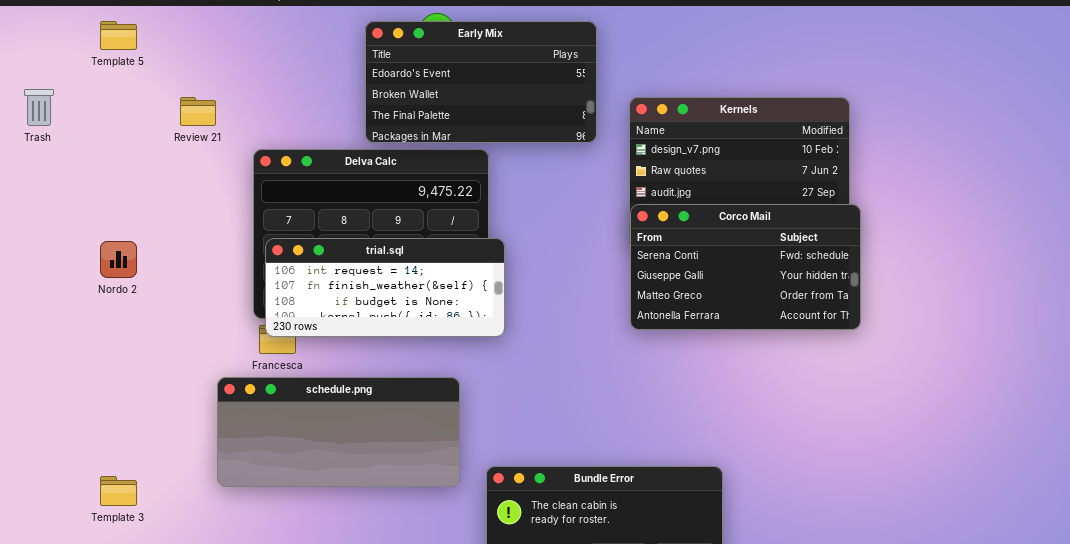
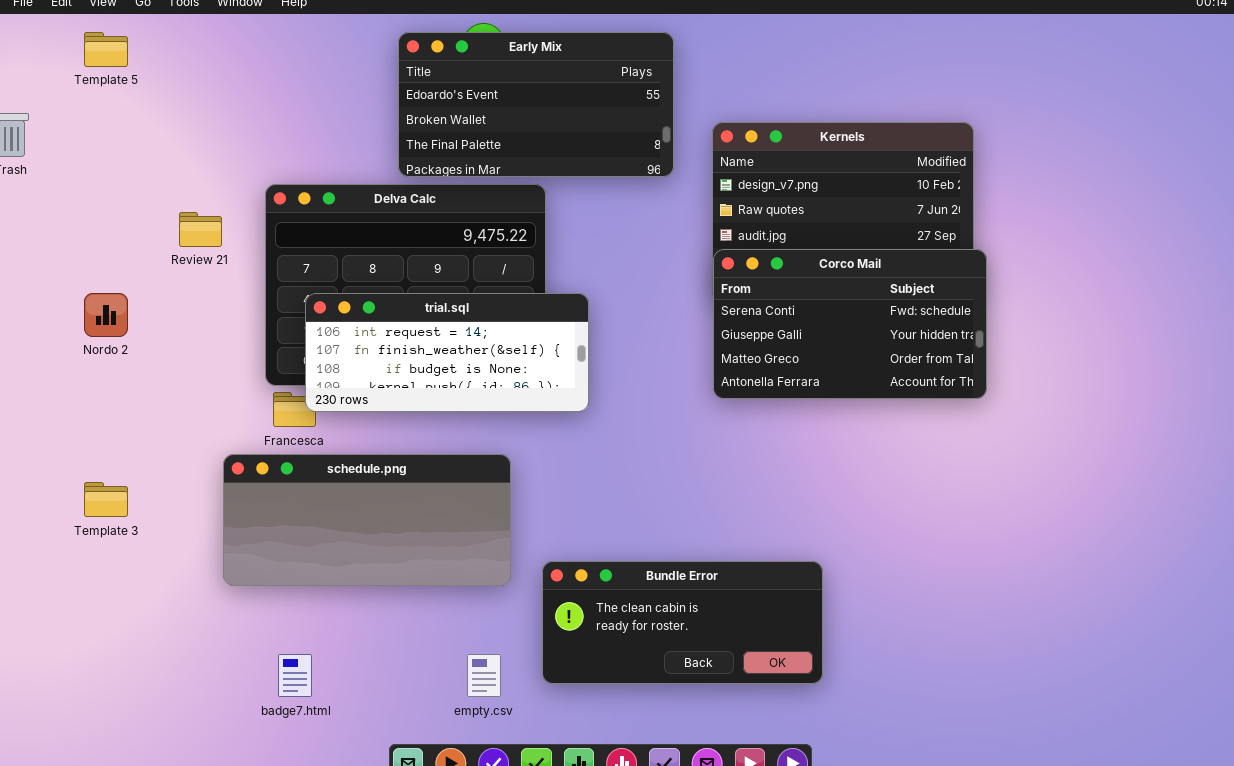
Review 21: [180,97,216,126] -> [179,212,222,247], moved
trial.sql: [265,238,505,337] -> [305,293,589,412], moved
Template 3: [100,476,137,506] -> [84,482,128,517], moved

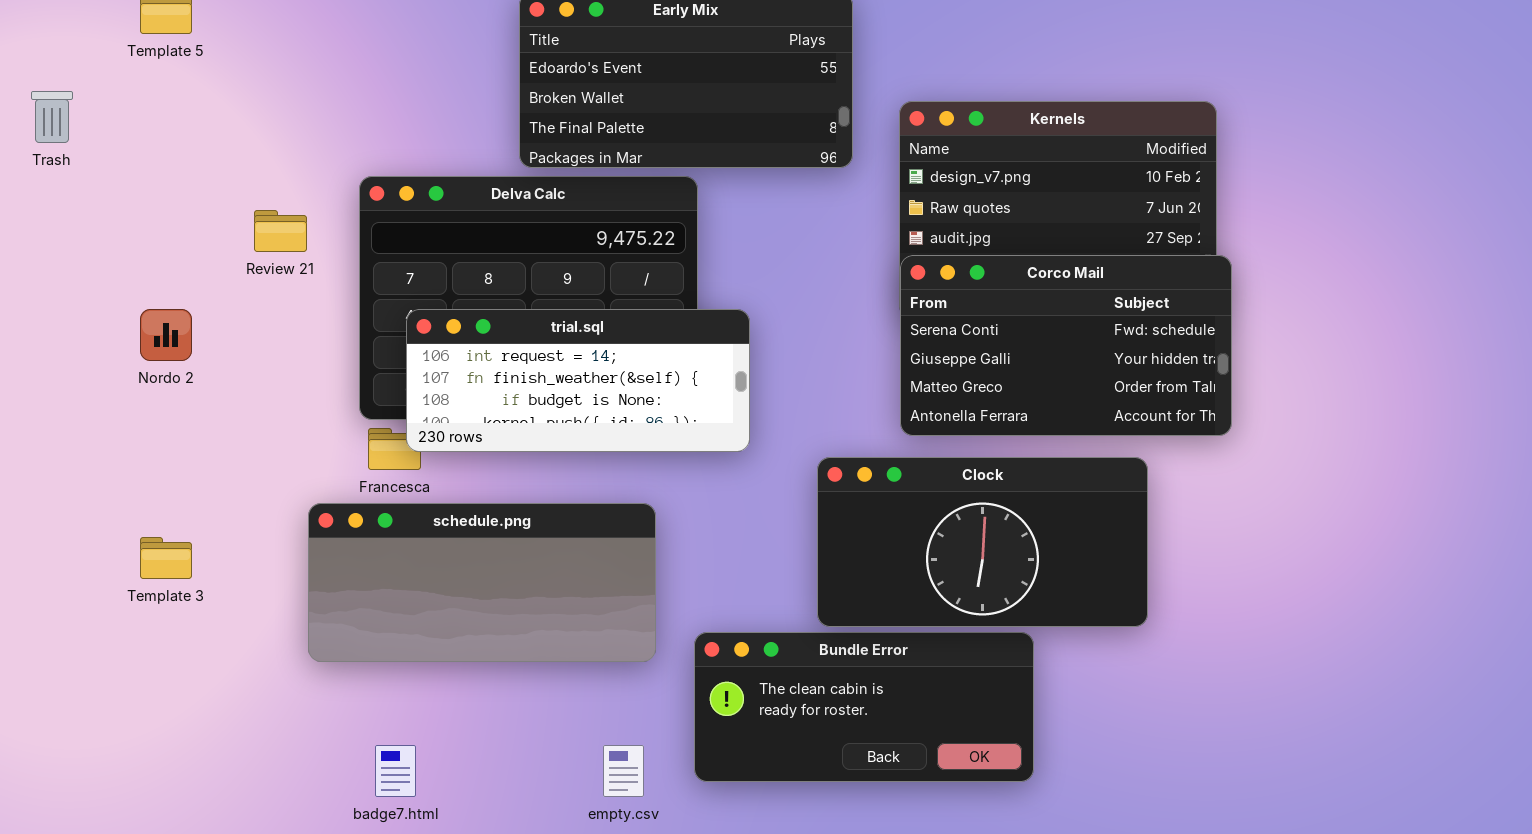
Clock: none -> [817,457,1148,627], opened

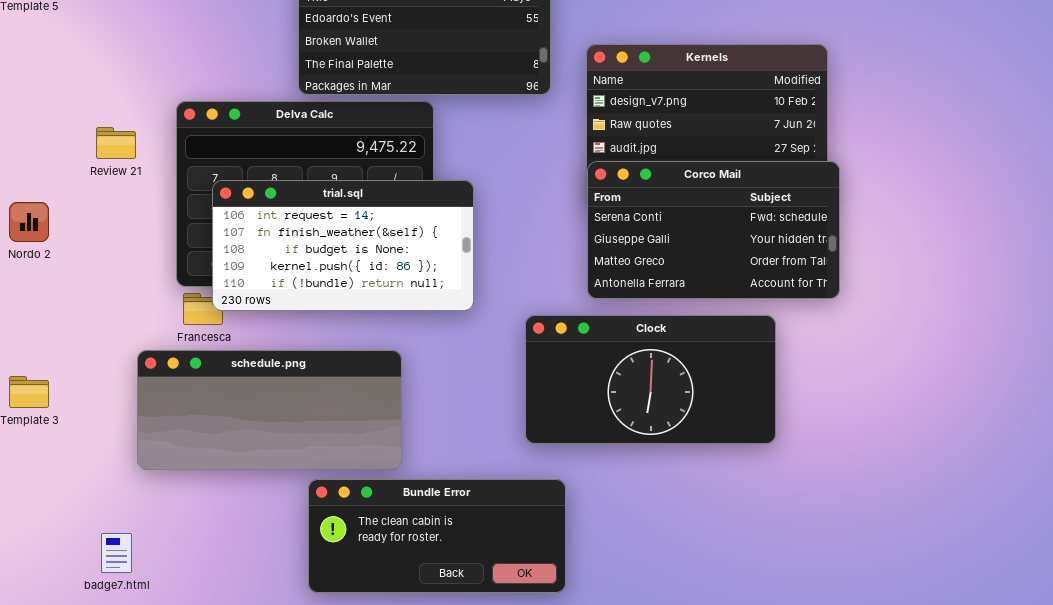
trial.sql: [406,309,750,452] -> [212,180,474,311], resized
Bundle Error: [694,632,1034,782] -> [308,479,566,593], moved
badge7.html: [375,745,416,797] -> [101,533,132,573], moved

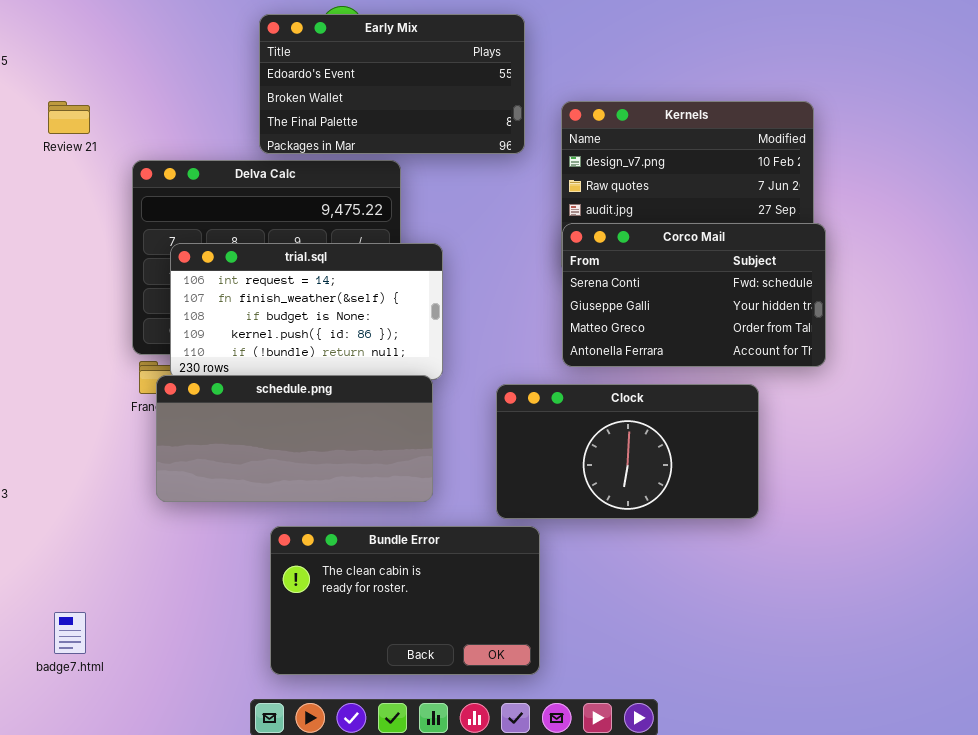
Review 21: [96,127,136,159] -> [48,101,90,134], moved
schedule.png: [137,350,402,470] -> [156,375,433,502], moved
Bundle Error: [308,479,566,593] -> [270,526,540,675], resized

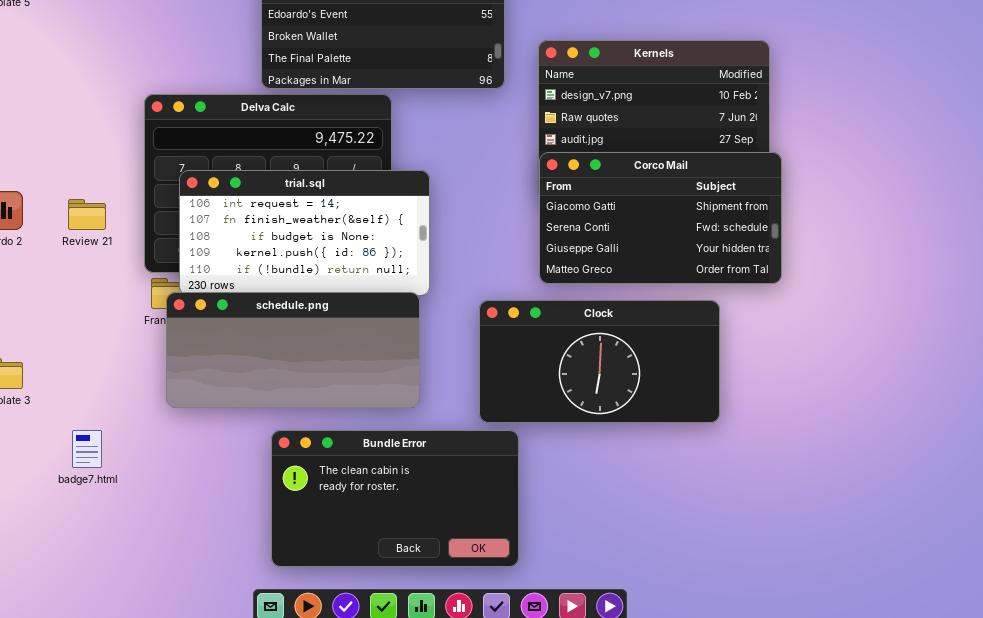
Review 21: [48,101,90,134] -> [68,199,106,230], moved
Corco Mail: [562,223,826,367] -> [539,152,782,284], scrolled up 1 row
badge7.html: [54,612,86,654] -> [72,430,102,468], moved

